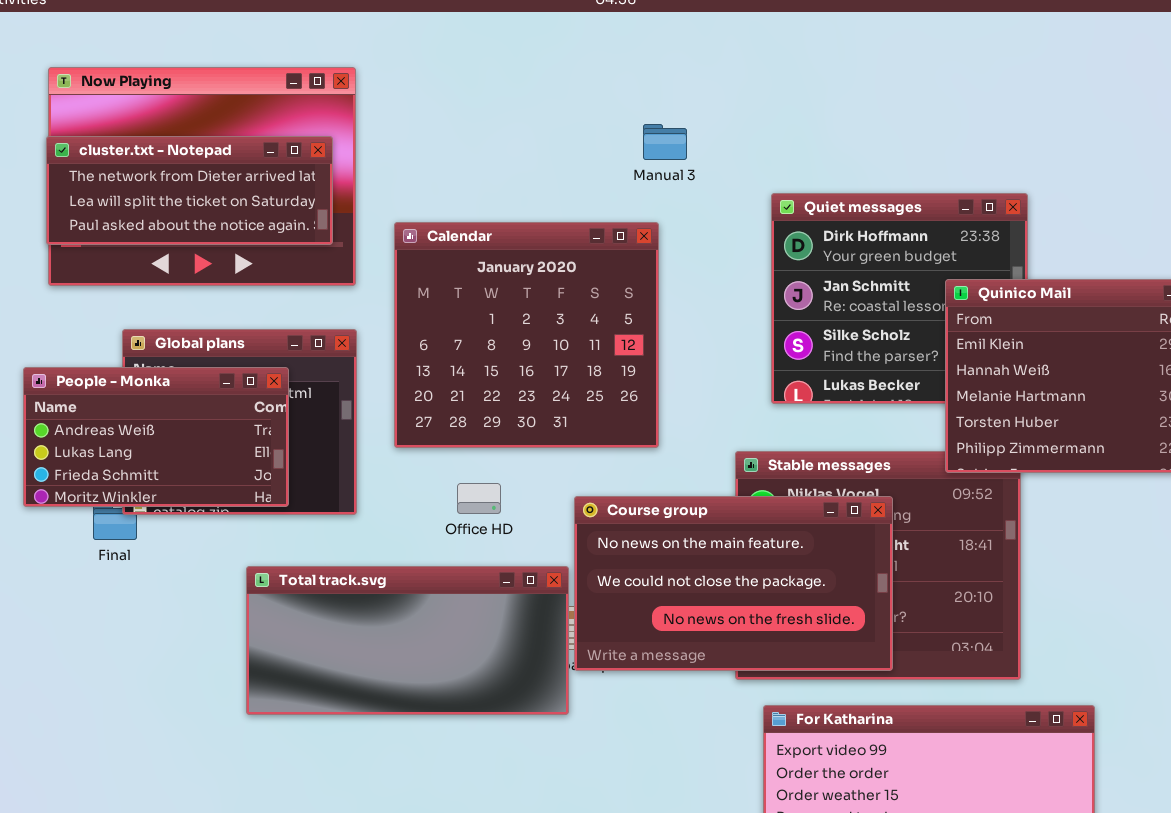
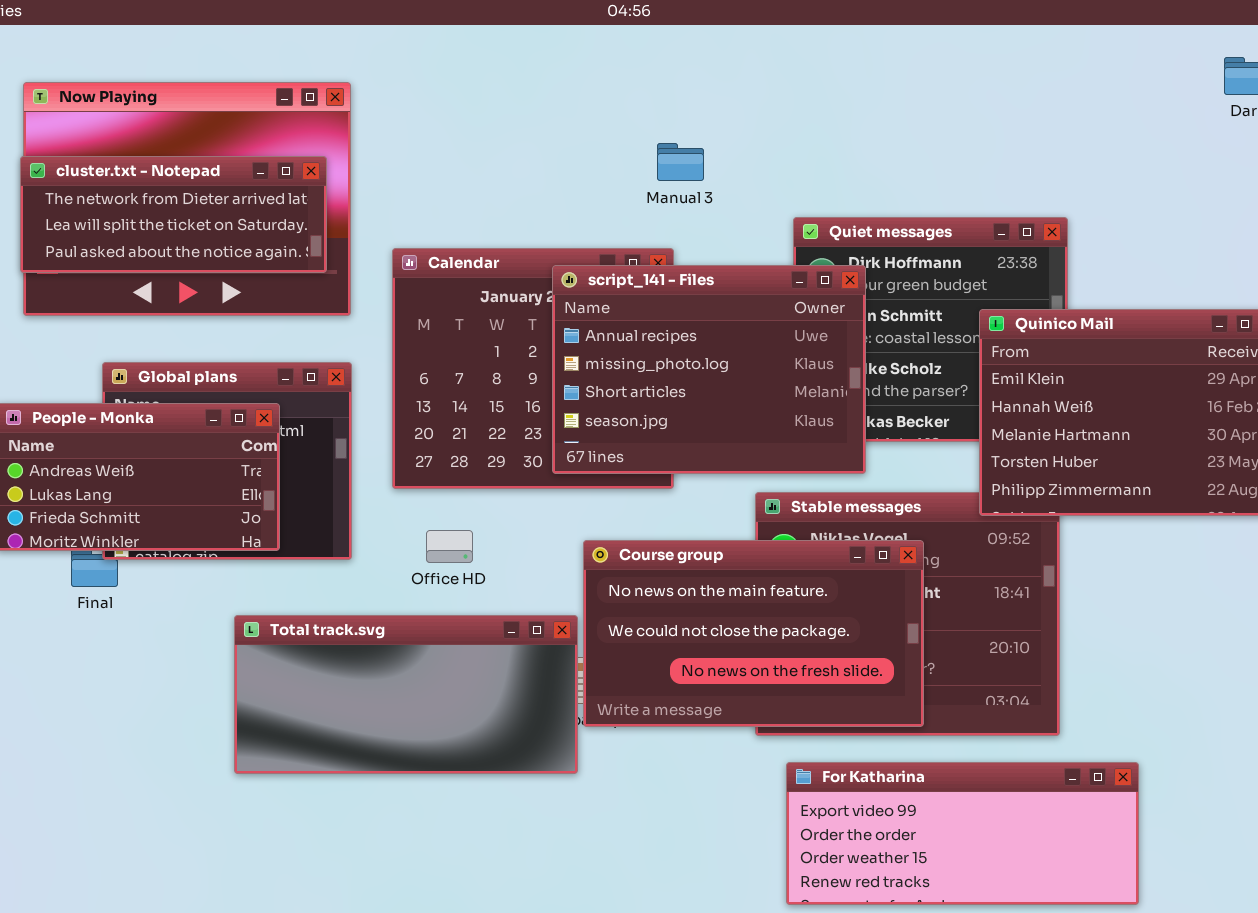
script_141 - Files: none -> [552,265,866,474], opened
Office HD: [457,483,501,514] -> [426,530,473,563], moved

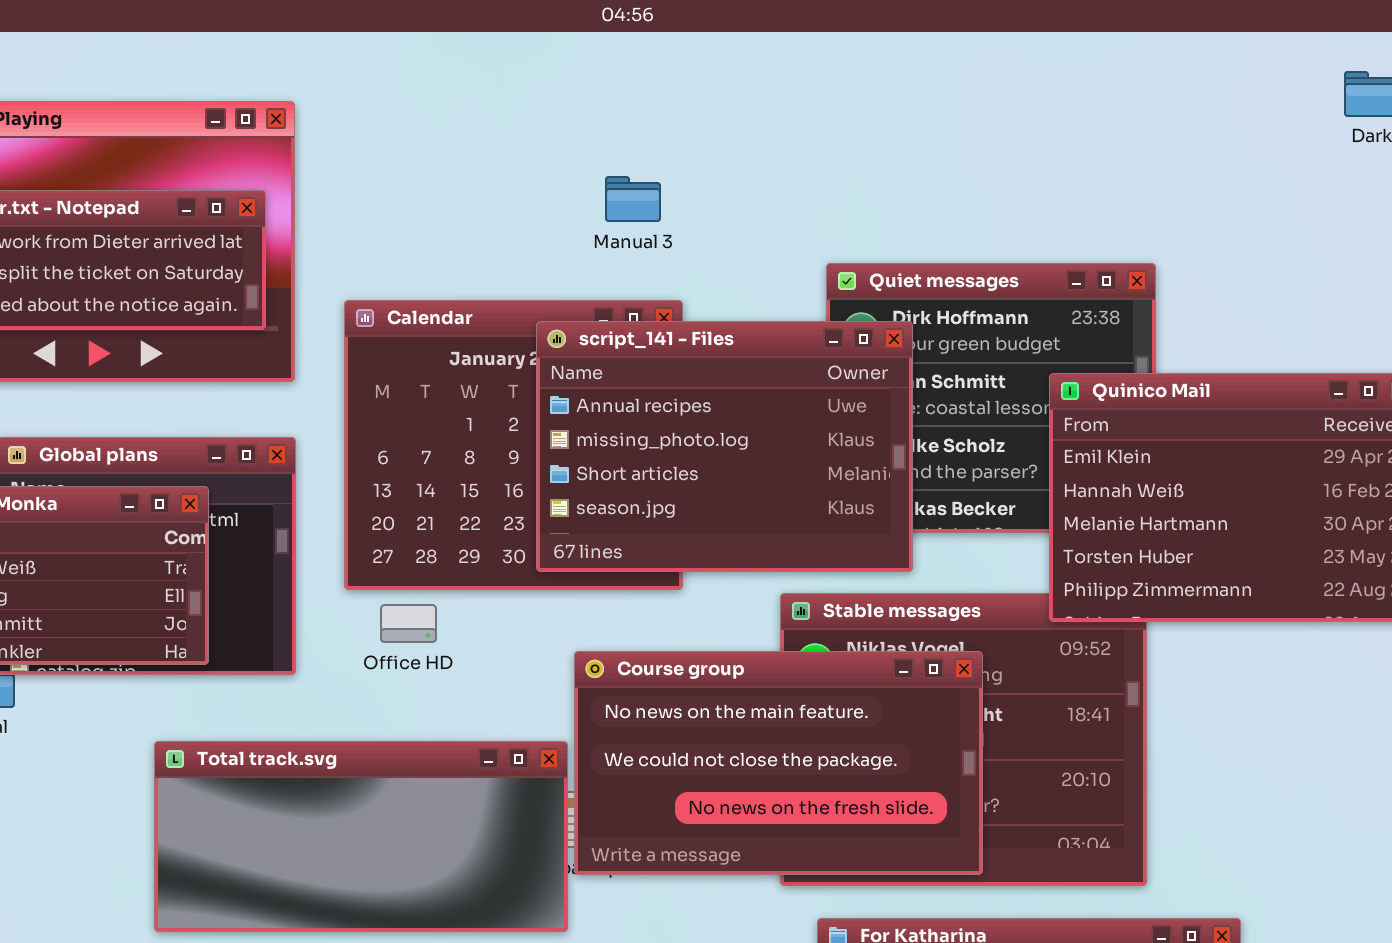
Manual 3: [657,143,704,181] -> [605,176,661,222], moved
Office HD: [426,530,473,563] -> [380,604,437,643], moved

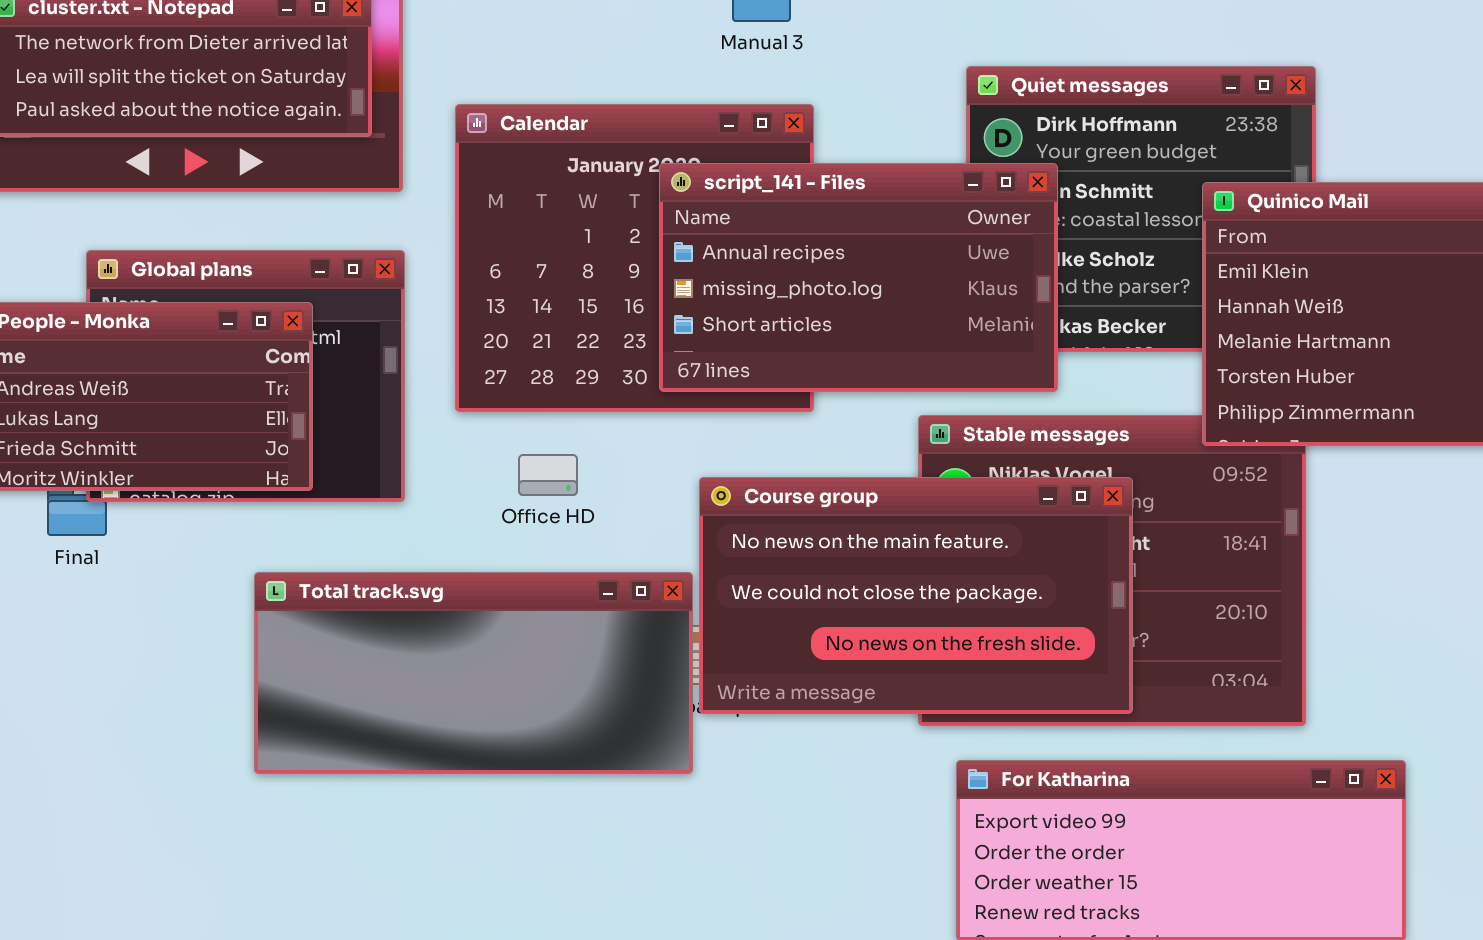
script_141 - Files: [536,321,913,572] -> [659,163,1058,392], resized
Office HD: [380,604,437,643] -> [518,454,578,496], moved

